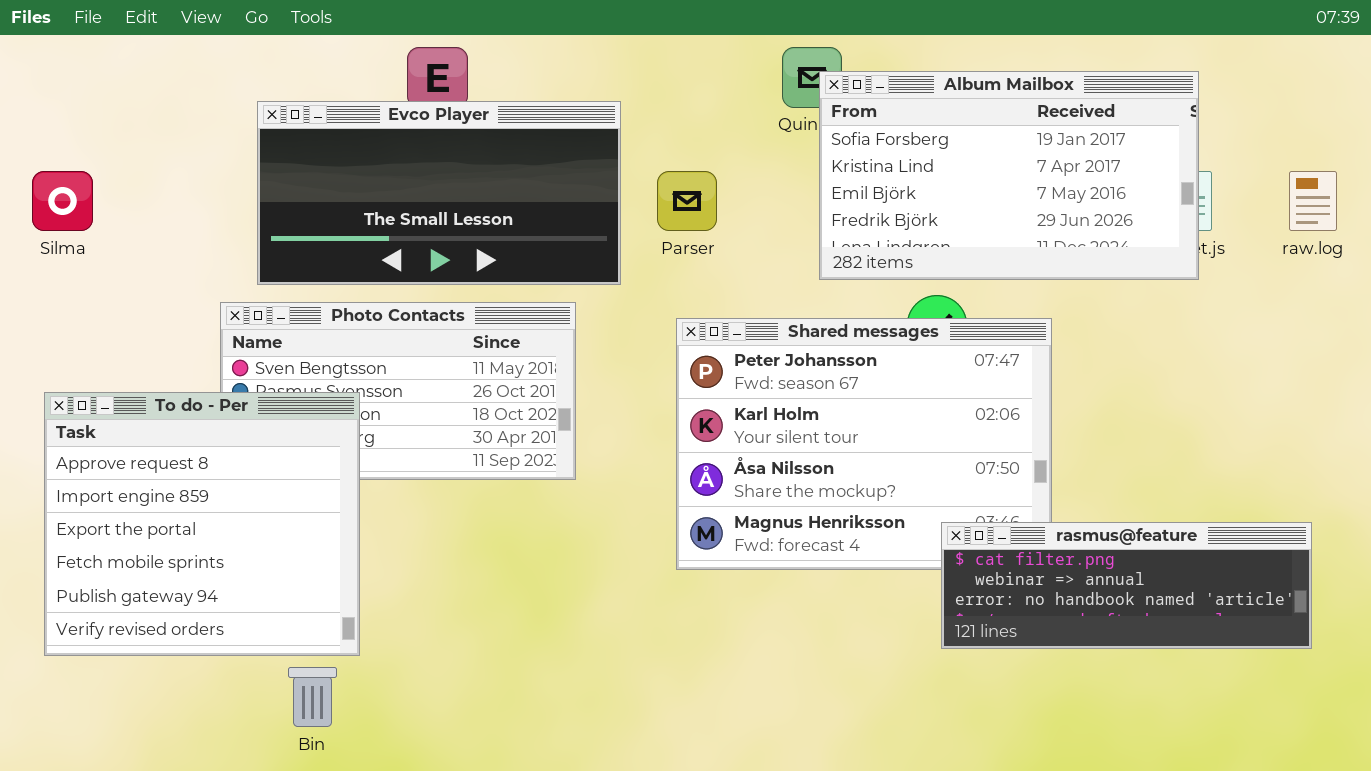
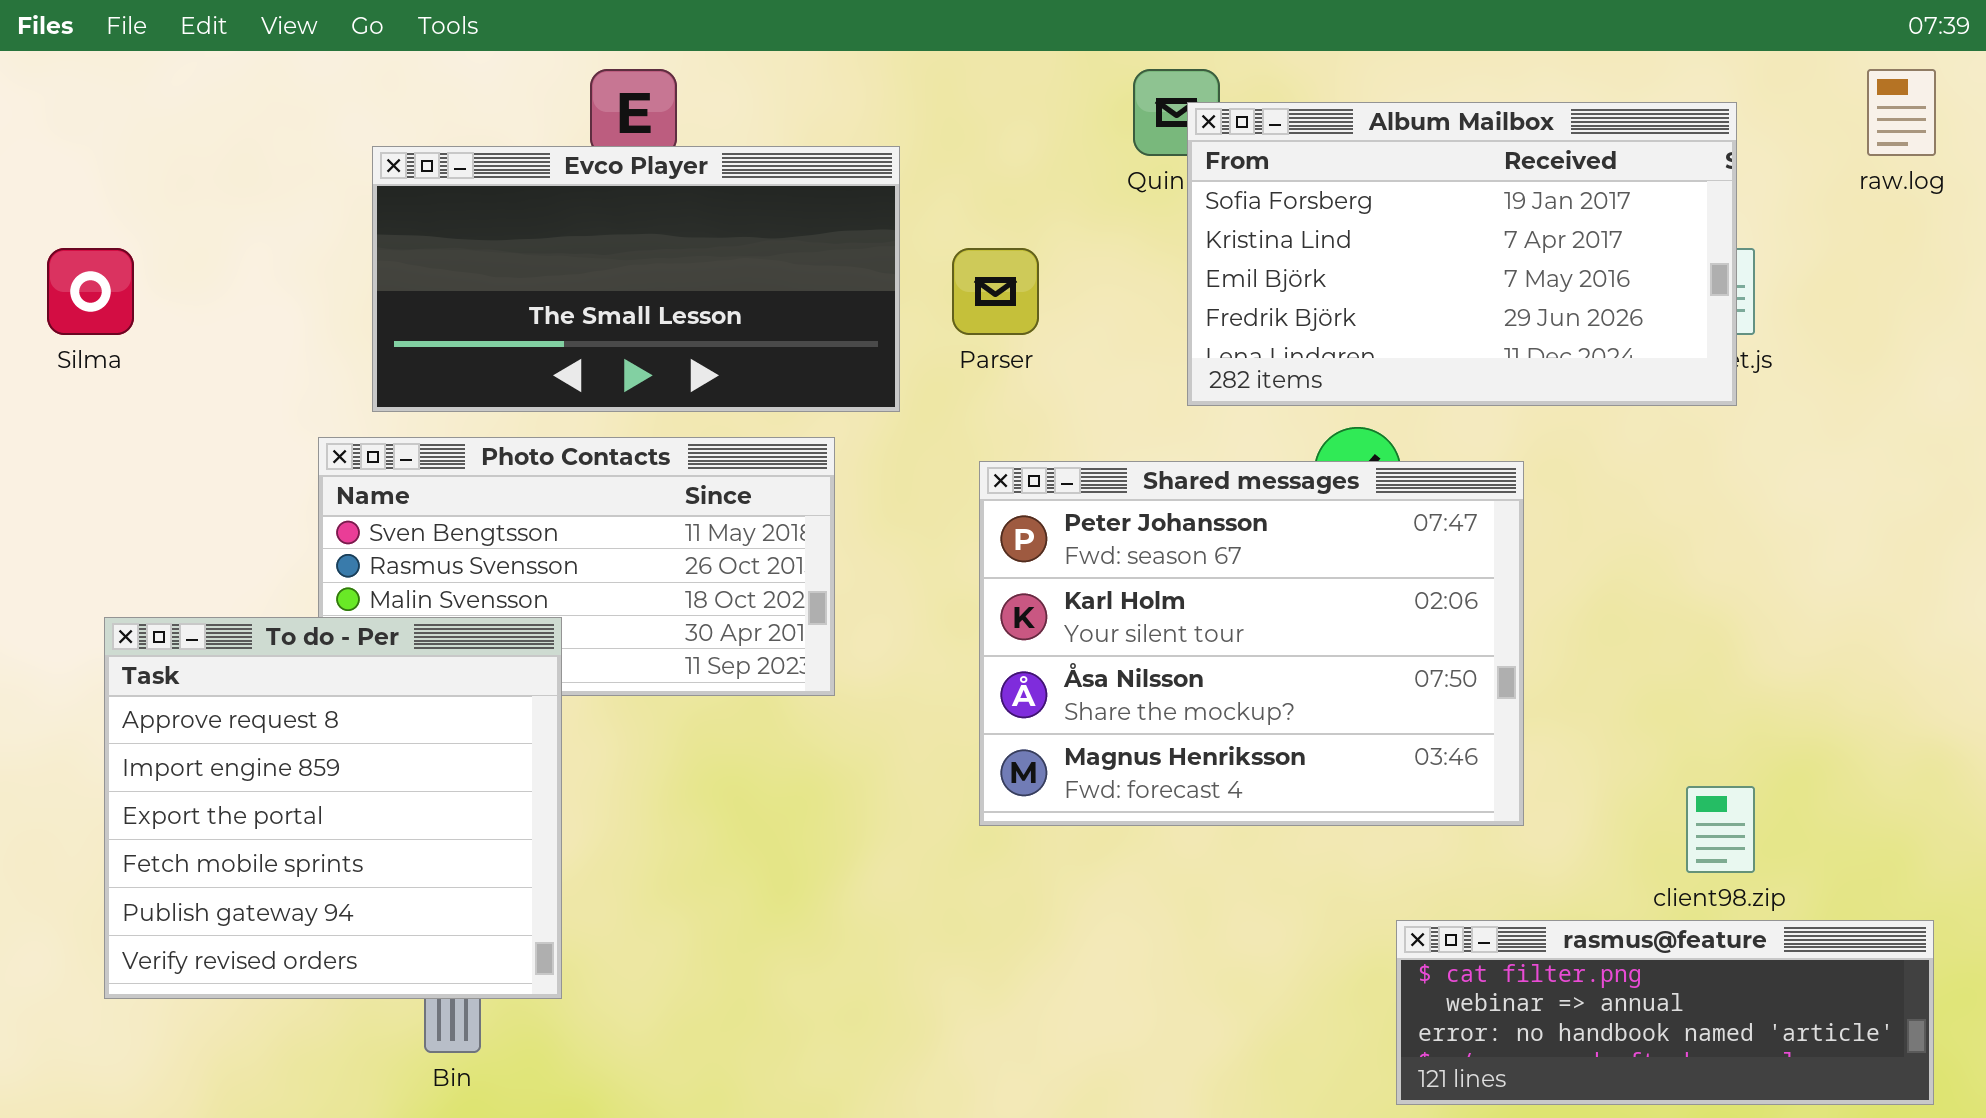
raw.log: [1289,171,1337,231] -> [1867,69,1936,156], moved
To do - Per: [44,392,360,656] -> [104,617,562,999], moved
rasmus@feature: [941,522,1312,649] -> [1396,920,1934,1105], moved

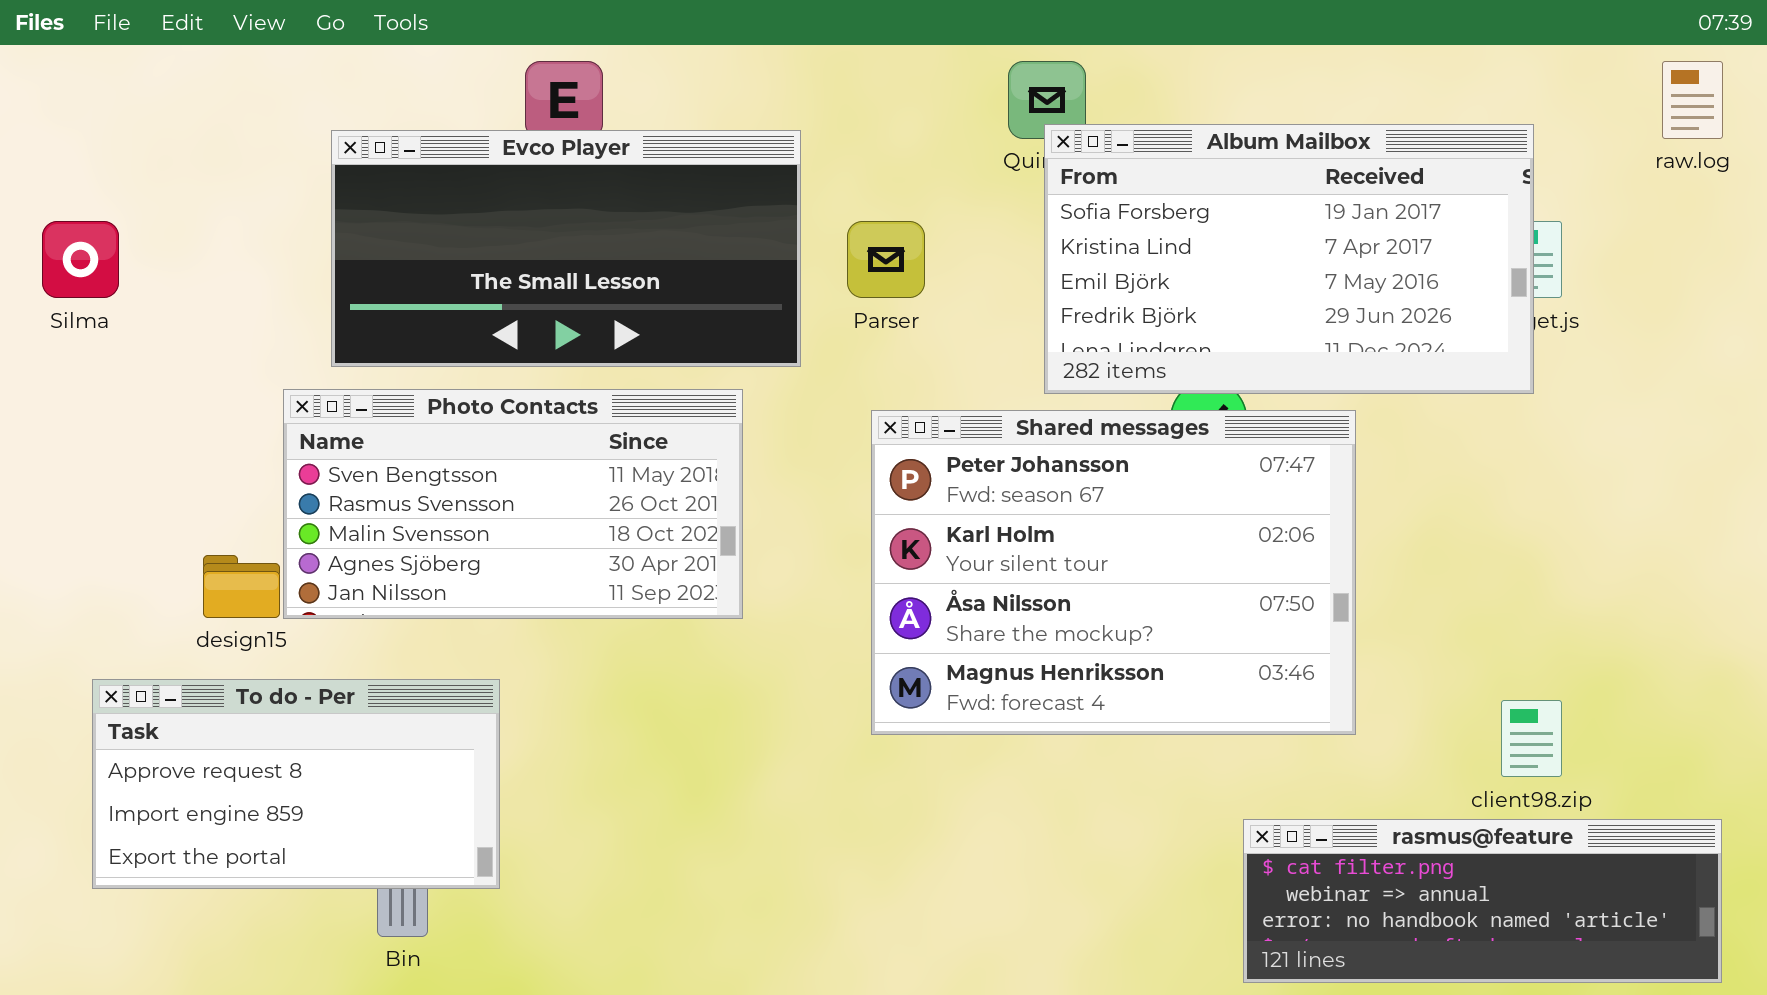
Album Mailbox: [1187,102,1737,406] -> [1044,124,1534,394], moved
To do - Per: [104,617,562,999] -> [92,679,500,889], resized

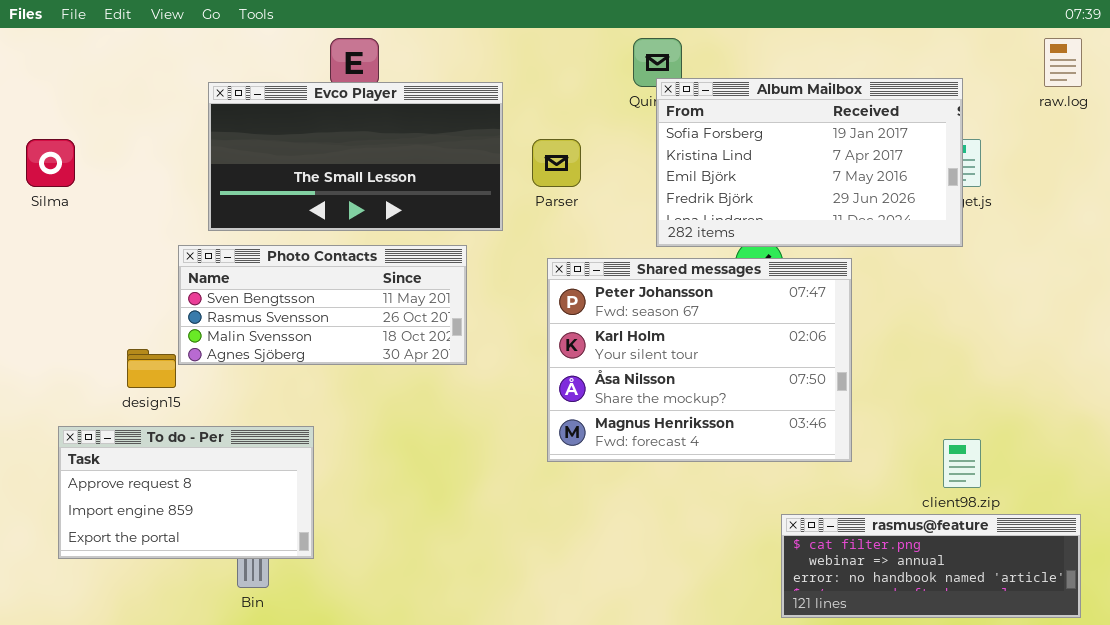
Photo Contacts: [283,389,743,619] -> [178,245,467,365], resized

